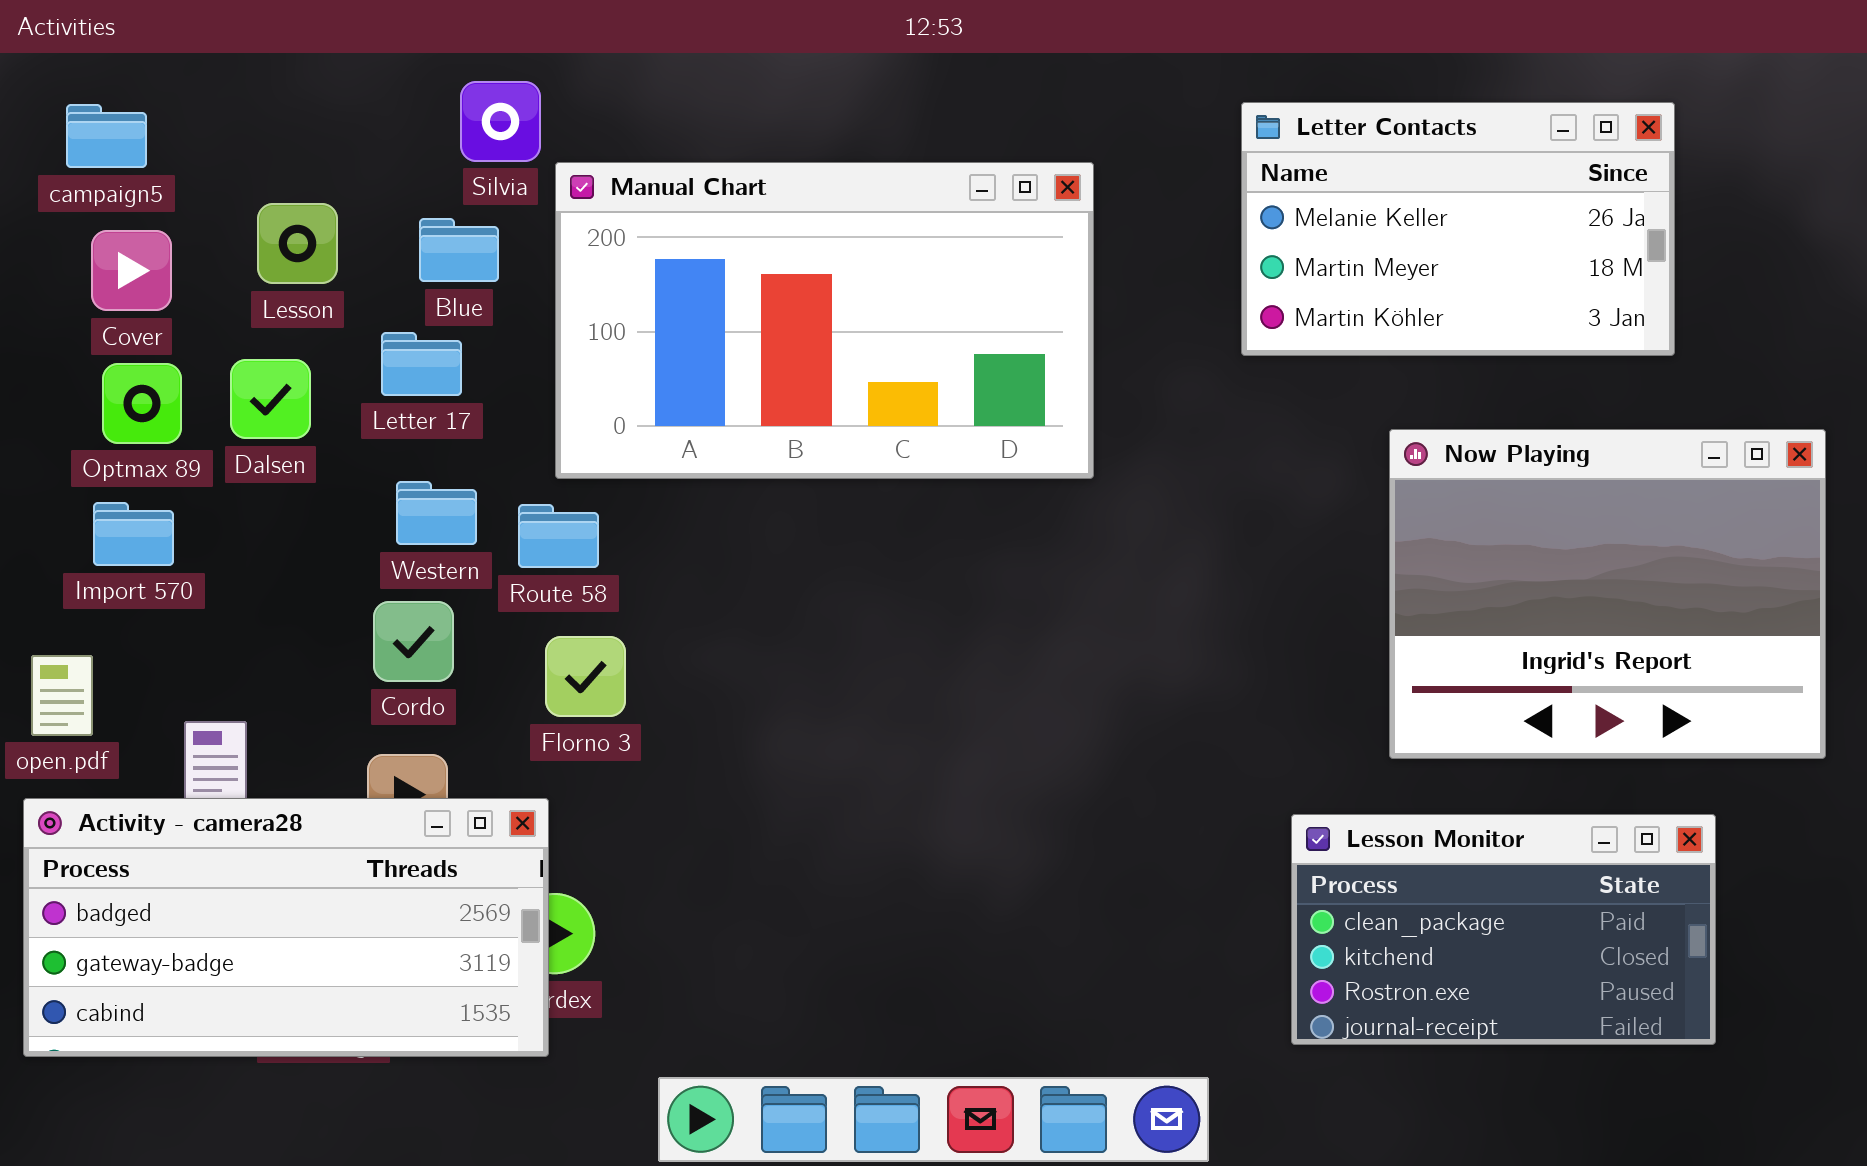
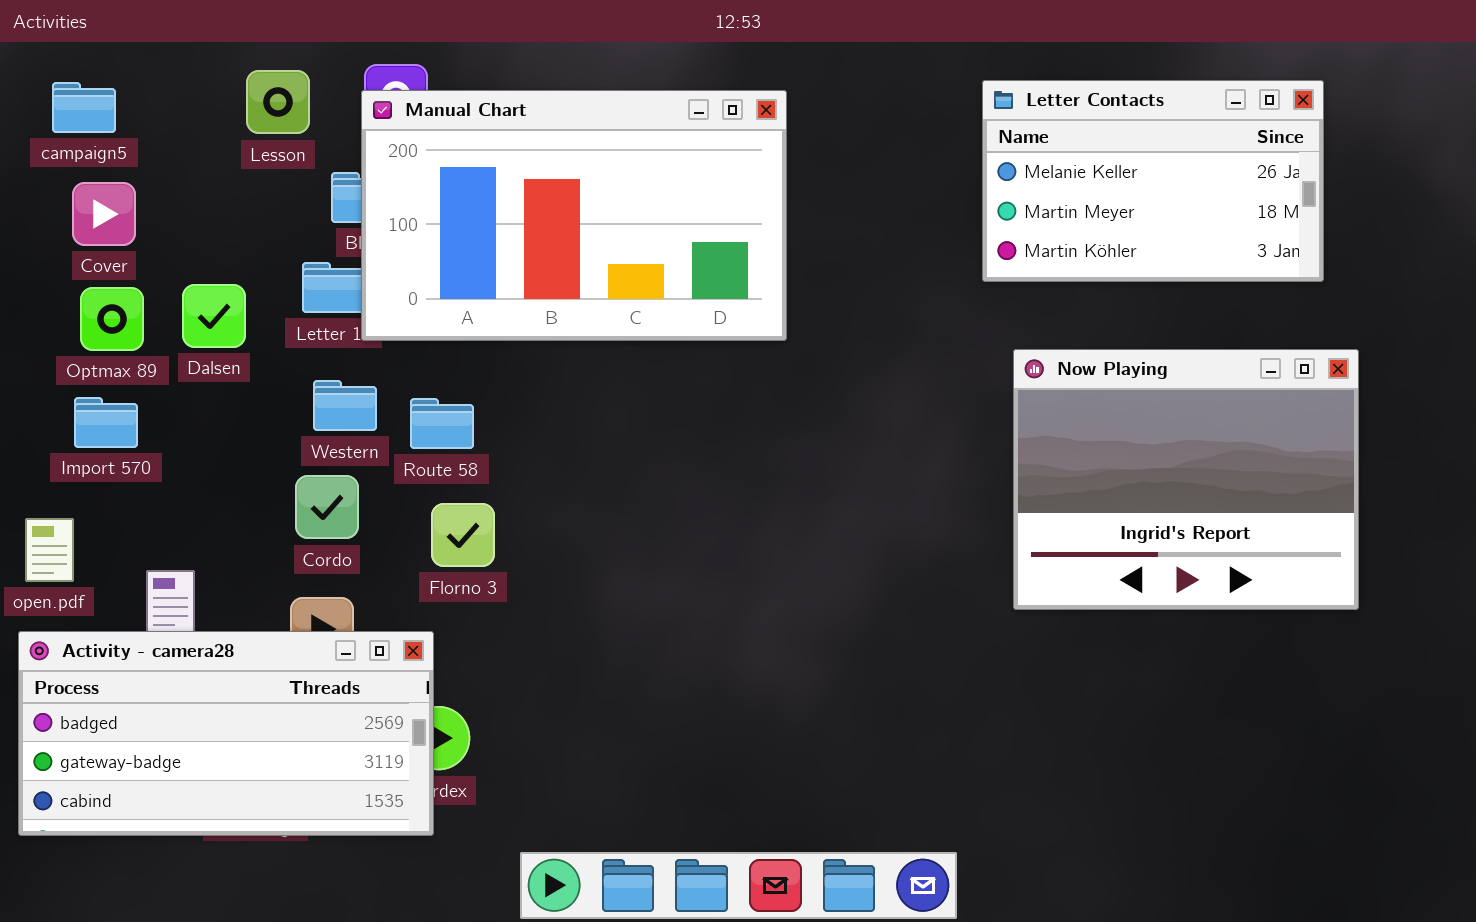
Manual Chart: [555,162,1094,479] -> [361,90,787,341], moved
Lesson: [257,203,338,284] -> [246,70,310,134], moved
Now Playing: [1389,429,1826,759] -> [1013,349,1359,610], moved
Lesson Monitor: [1291,814,1716,1045] -> none, closed

